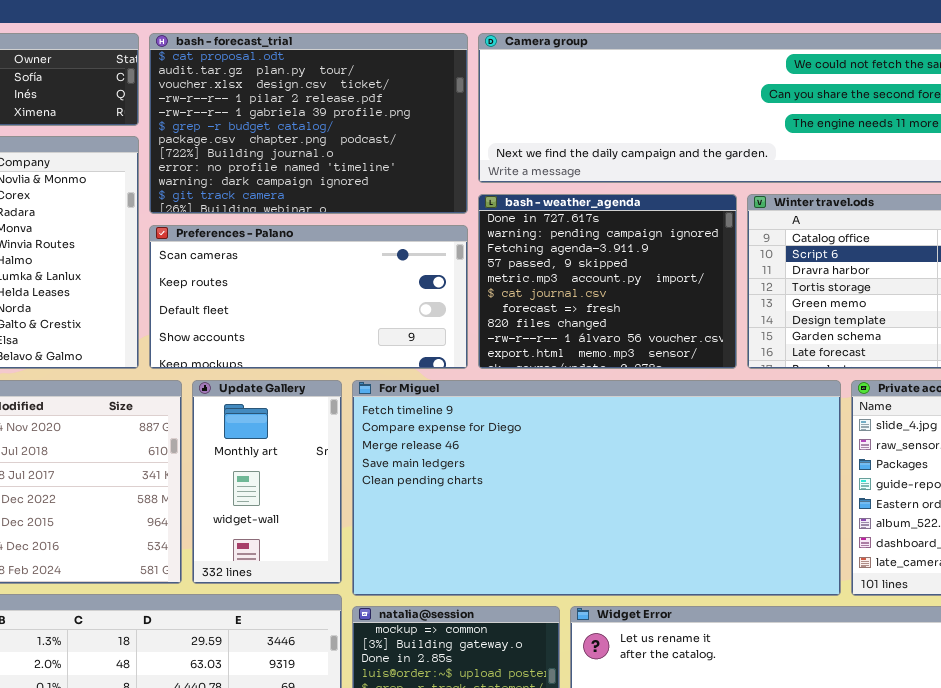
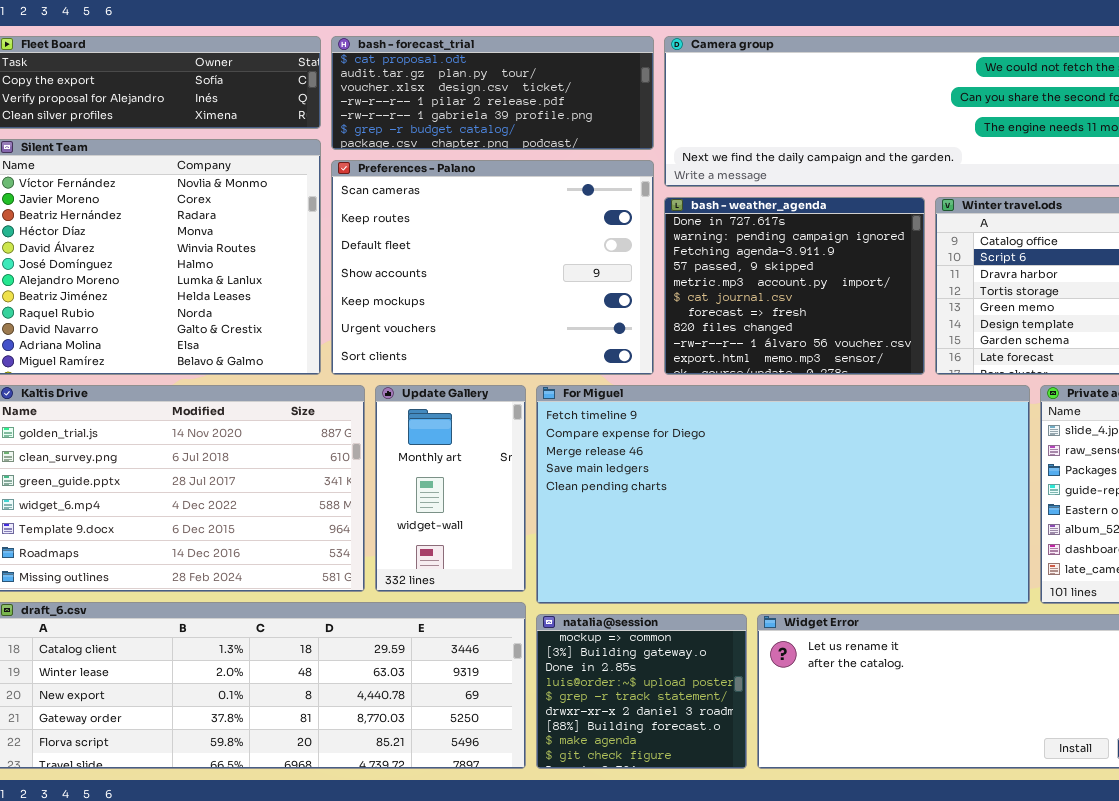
bash - forecast_trial: [149,33,468,214] -> [331,36,654,150], resized
Preferences - Palano: [149,225,468,369] -> [331,160,654,375], resized

